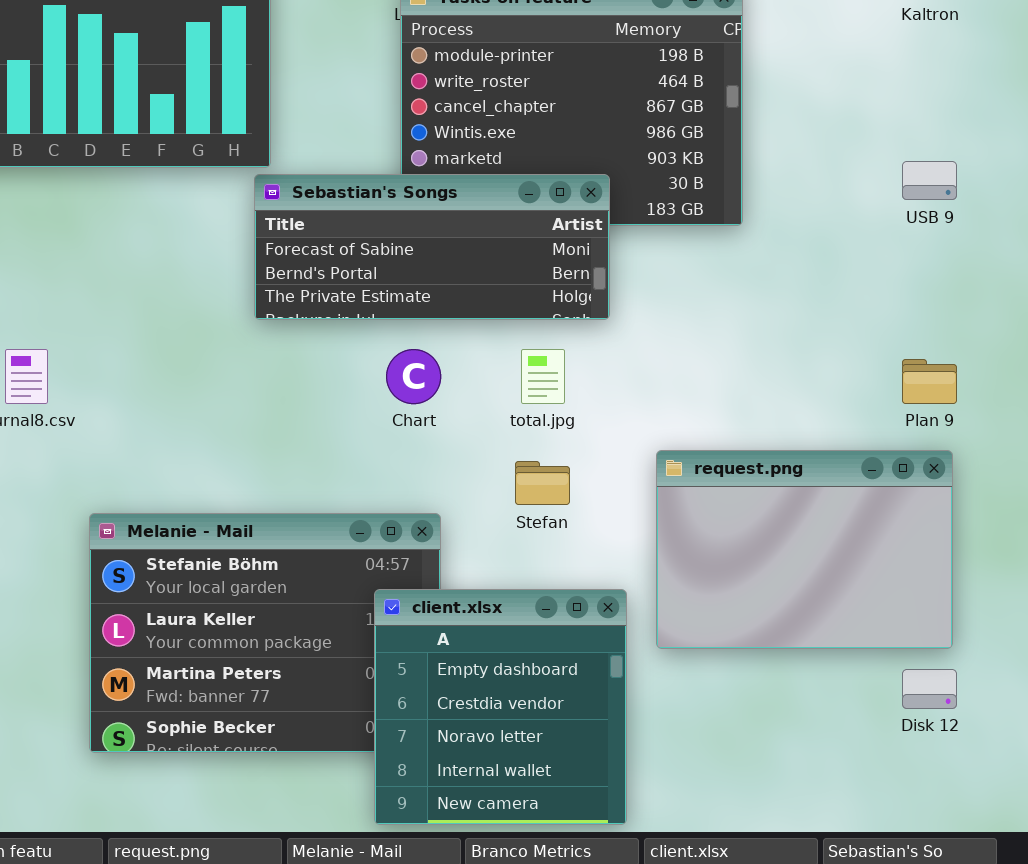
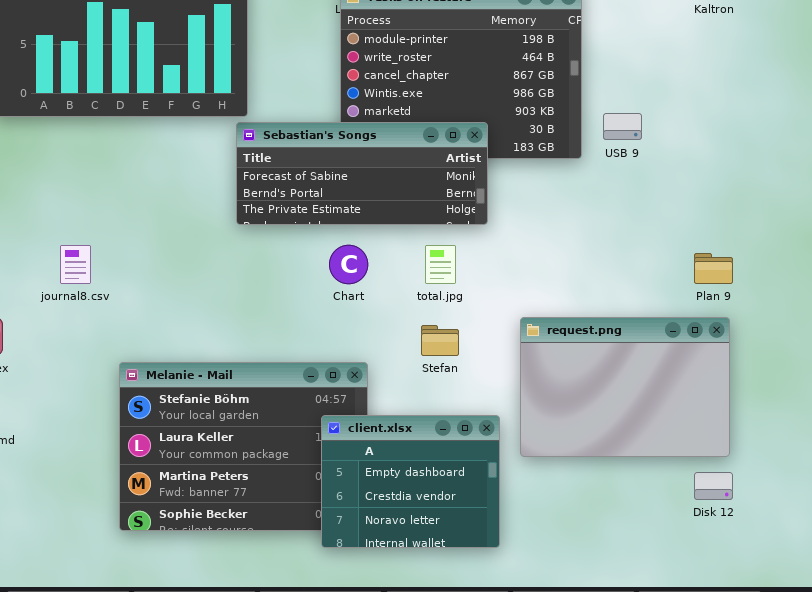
USB 9: [902,161,957,200] -> [603,113,642,140], moved
client.xlsx: [374,589,627,825] -> [321,415,500,548], resized

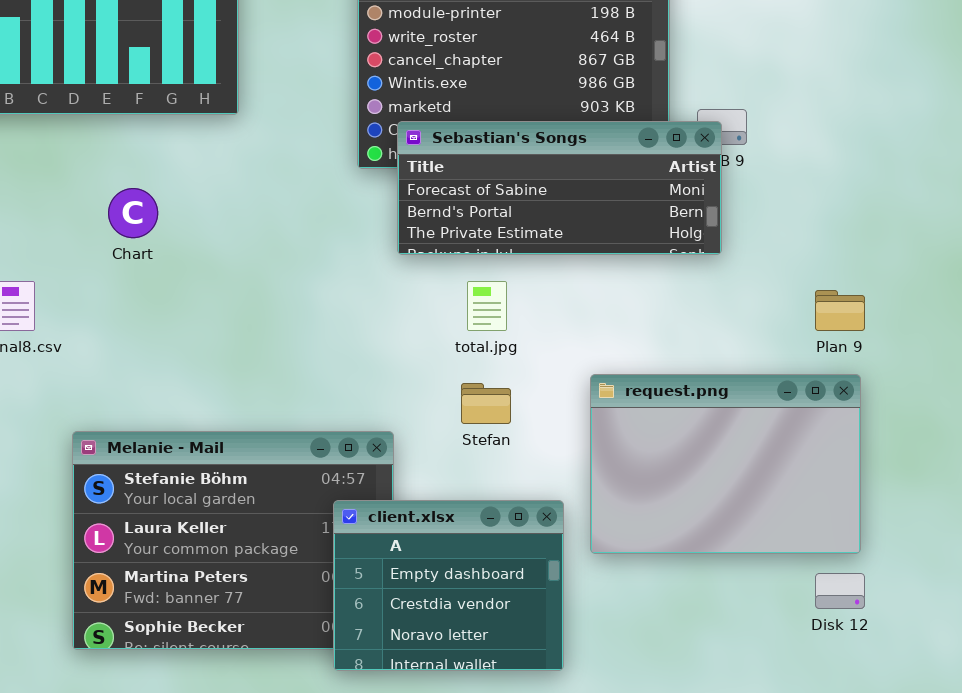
Sebastian's Songs: [236,122,488,225] -> [397,121,722,255], moved
Chart: [329,245,368,284] -> [108,188,158,238], moved

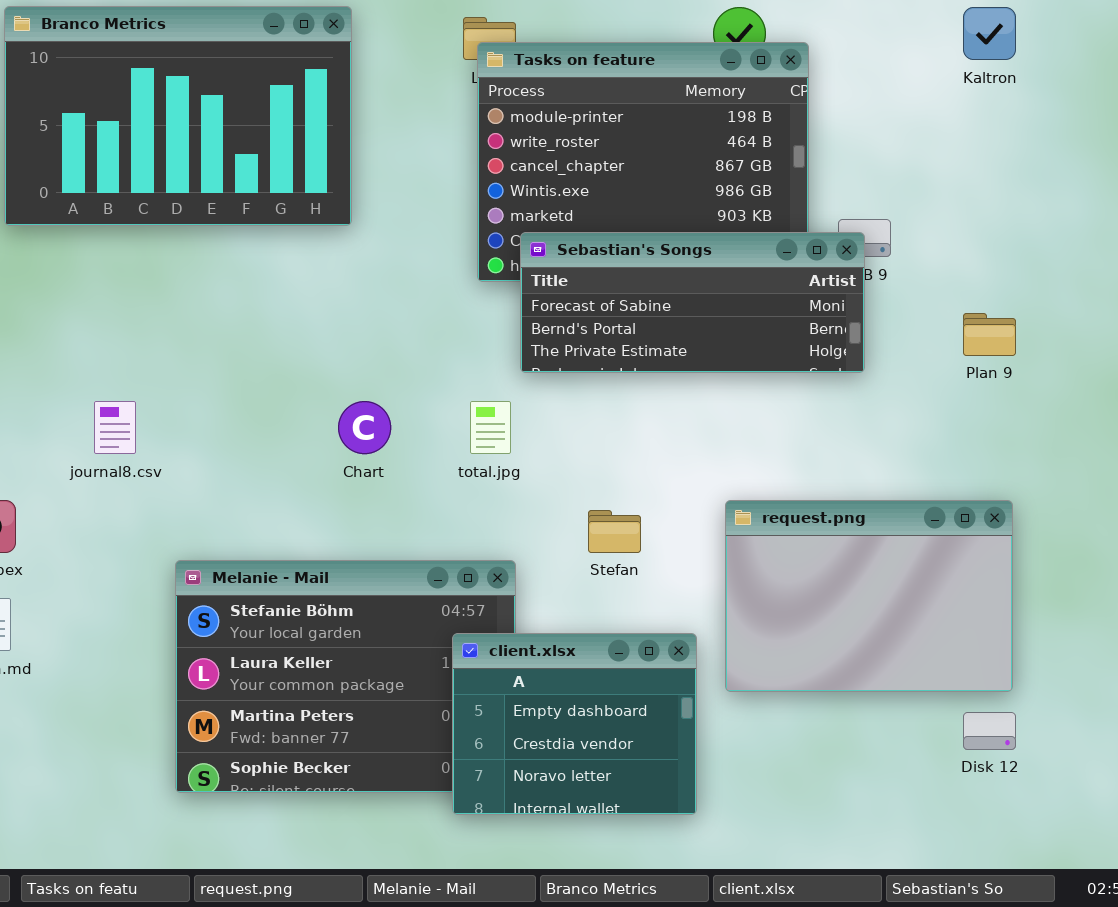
Chart: [108,188,158,238] -> [338,401,391,454], moved
total.jpg: [467,281,507,331] -> [470,401,511,454], moved
Plan 9: [815,290,865,331] -> [963,313,1016,356], moved

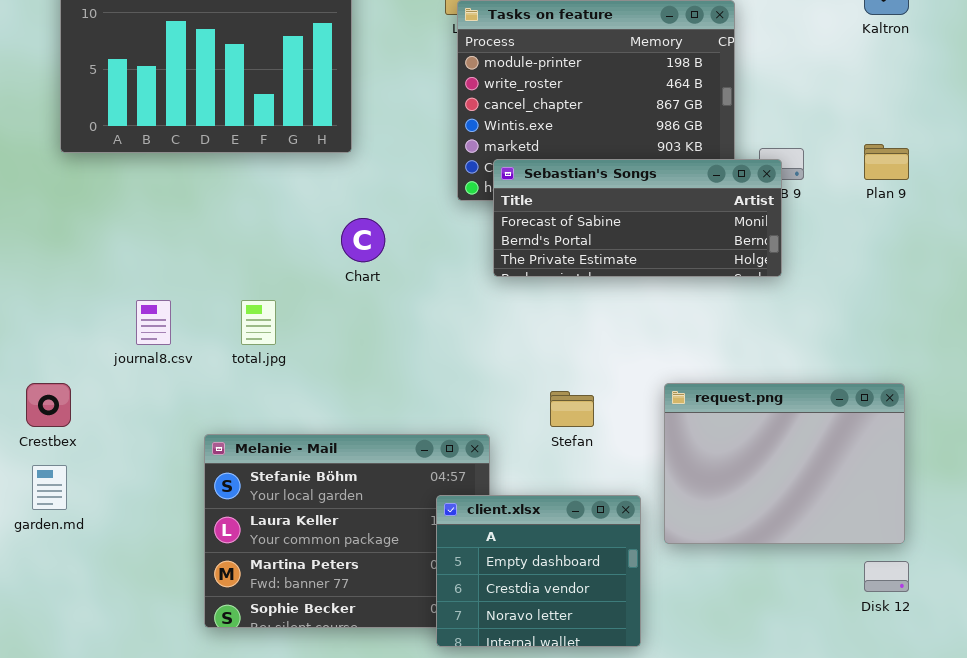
Plan 9: [963,313,1016,356] -> [864,144,909,180], moved
Chart: [338,401,391,454] -> [341,218,385,262], moved
total.jpg: [470,401,511,454] -> [241,300,276,345], moved

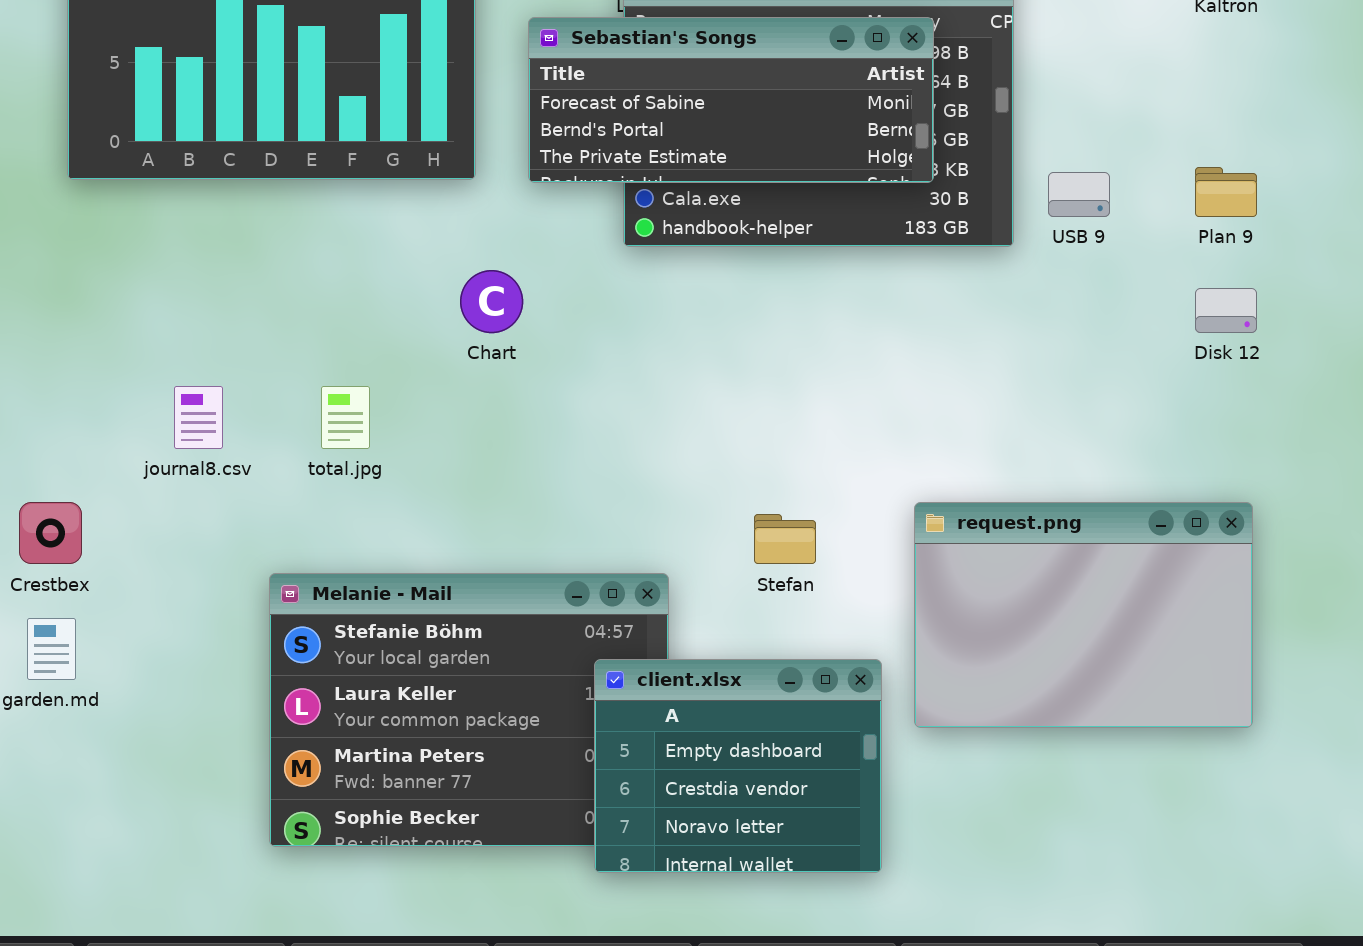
Sebastian's Songs: [493,159,782,277] -> [528,17,934,183], moved
Disk 12: [864,561,909,592] -> [1195,288,1257,333], moved

